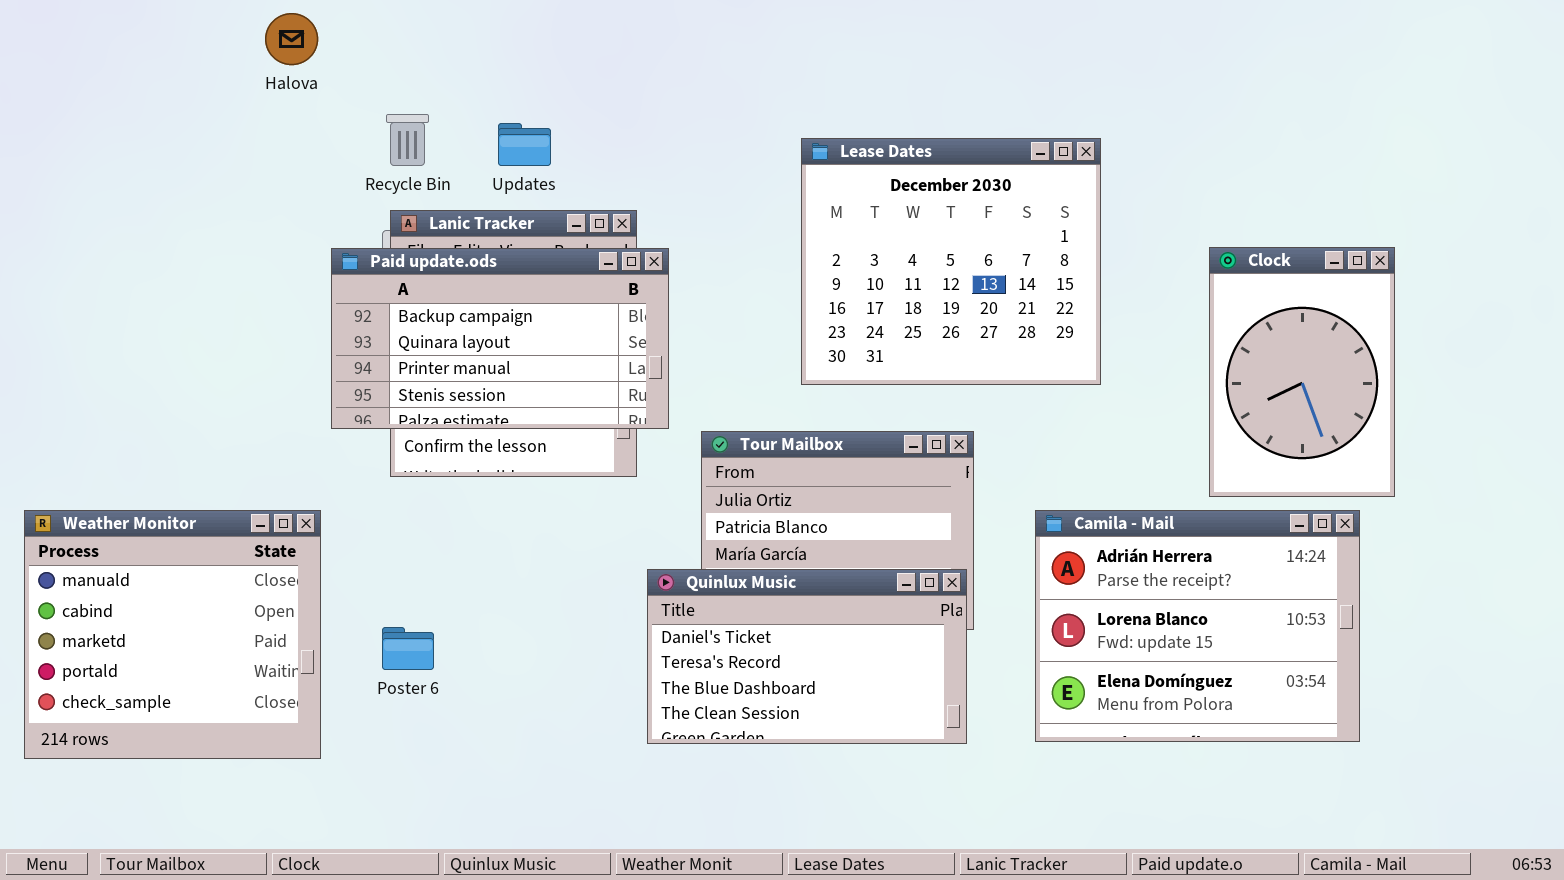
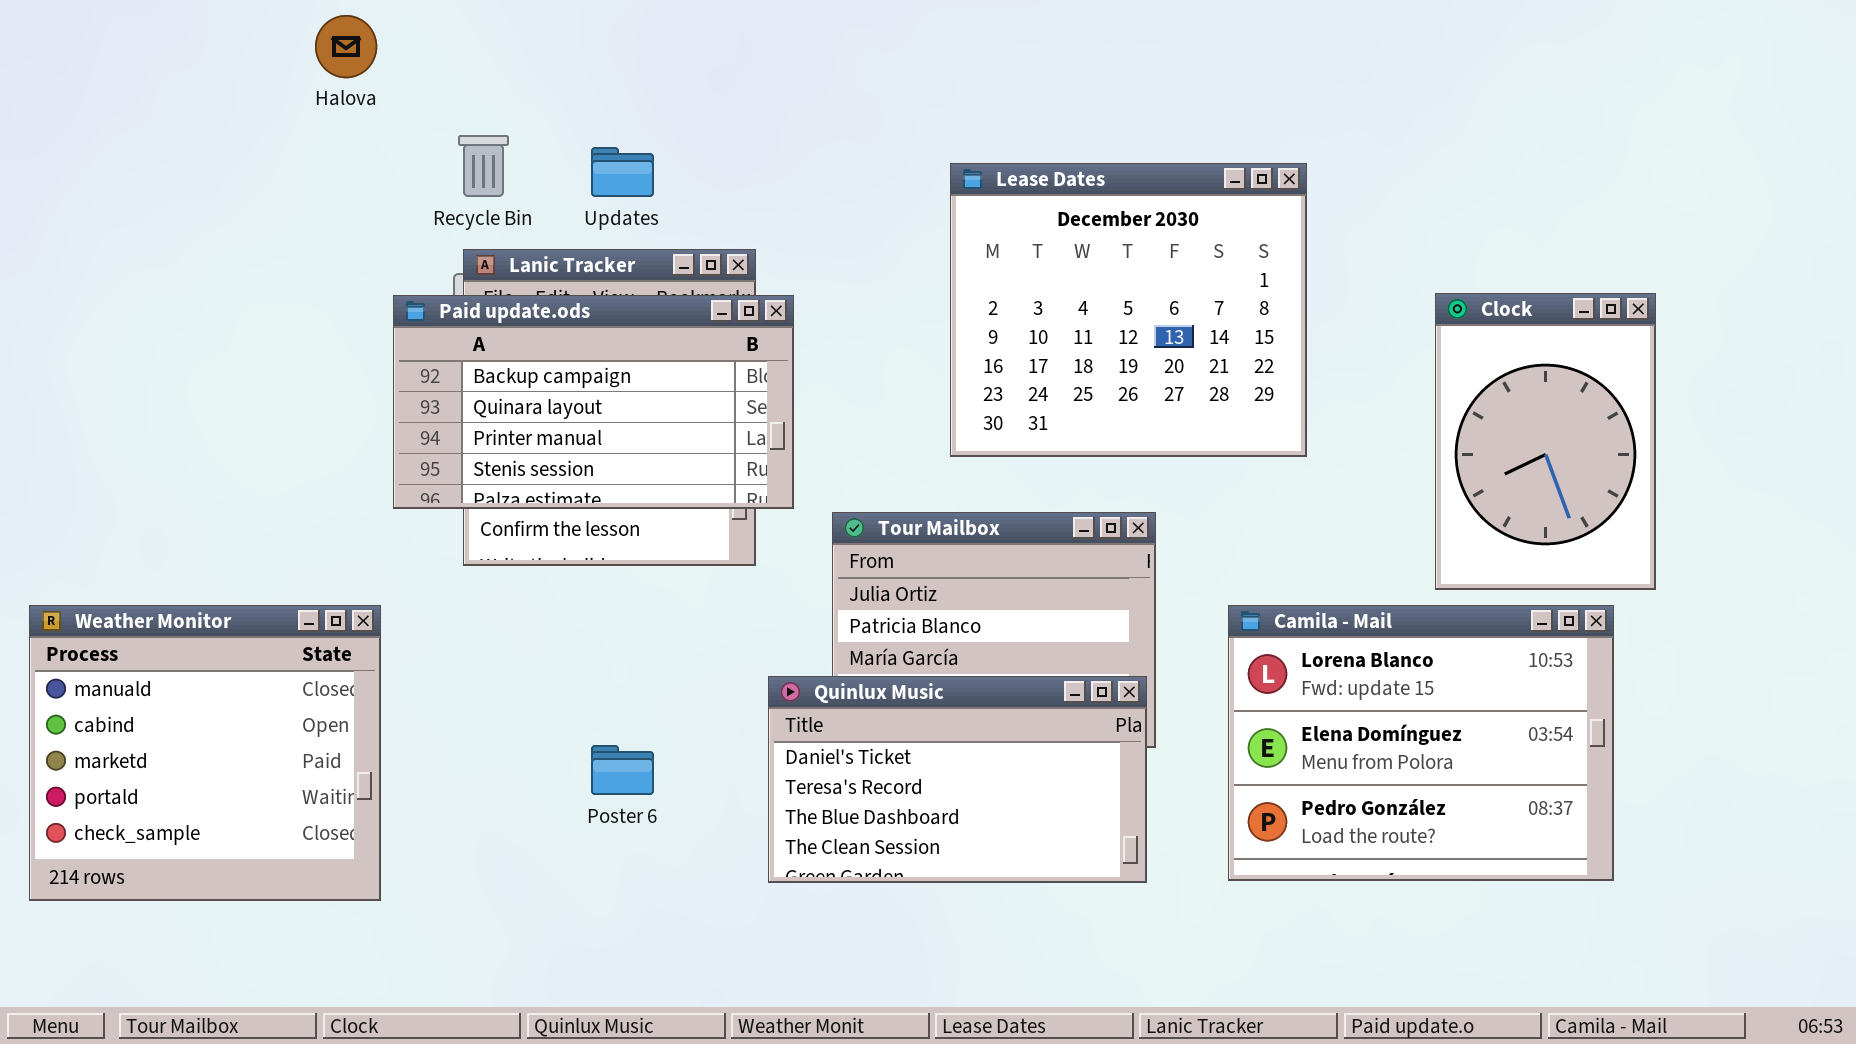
Camila - Mail: [1035,510,1360,742] -> [1228,605,1614,881], scrolled down 1 row
Poster 6: [382,627,434,670] -> [591,745,654,795], moved

